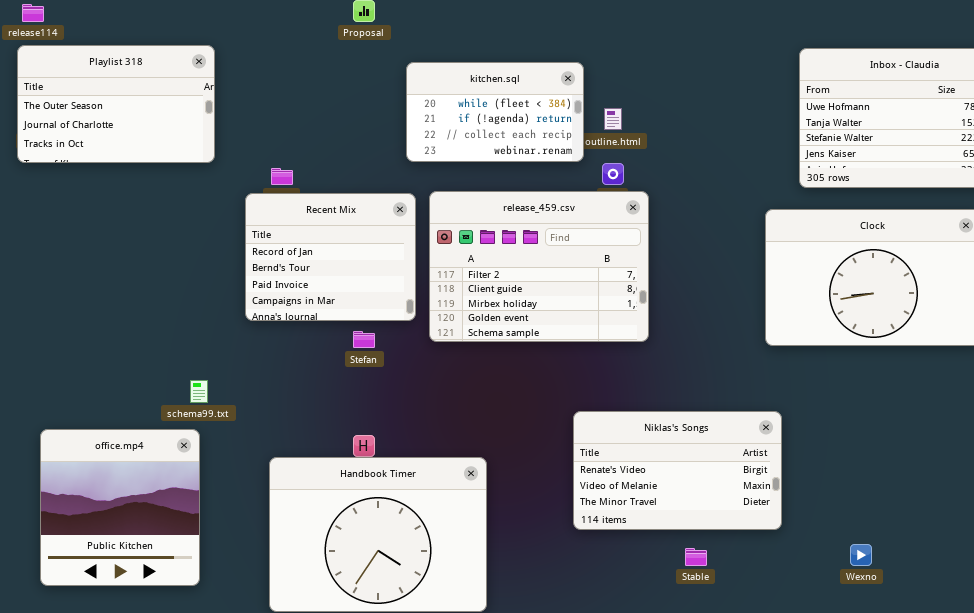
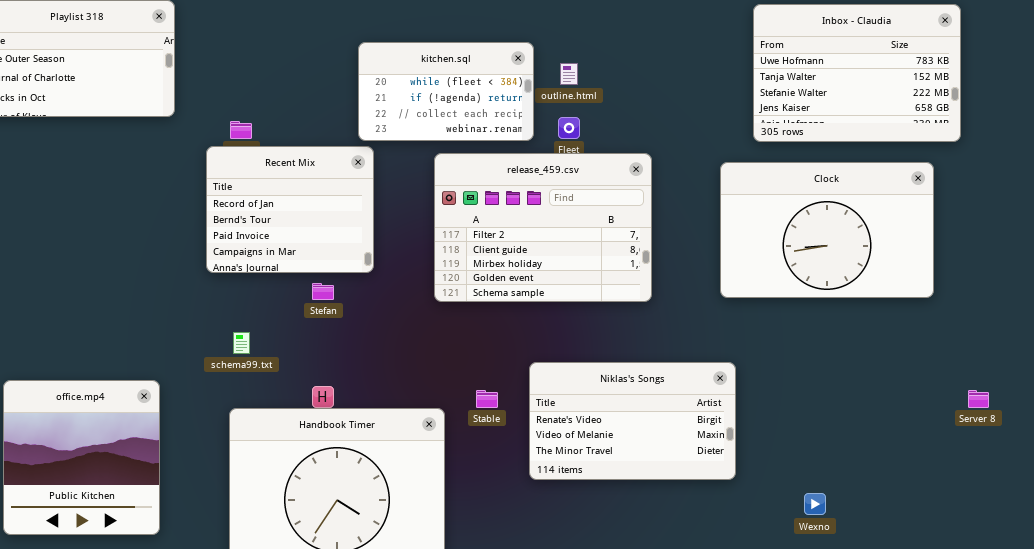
kitchen.sql: [406,62,584,162] -> [358,42,534,141], moved
release_459.csv: [429,191,649,342] -> [434,153,652,302], moved
schema99.txt: [190,380,208,403] -> [233,332,250,354], moved
Stable: [685,548,707,566] -> [476,390,498,408], moved

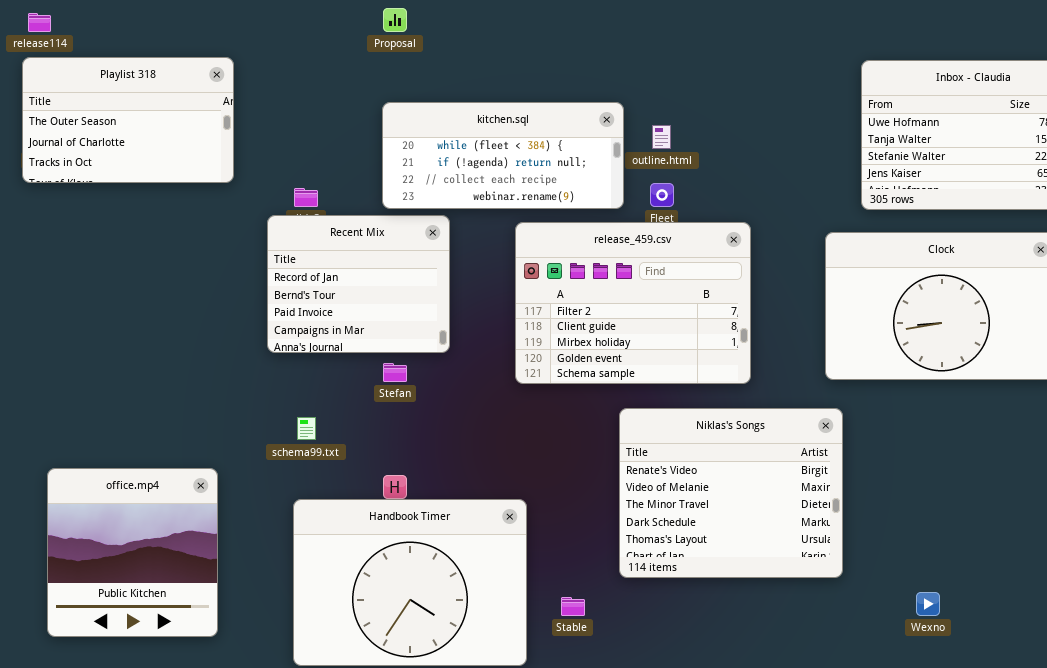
kitchen.sql: [358,42,534,141] -> [382,102,624,209], resized
Niklas's Songs: [529,362,736,480] -> [619,408,843,578], resized
Stable: [476,390,498,408] -> [561,597,585,616], moved

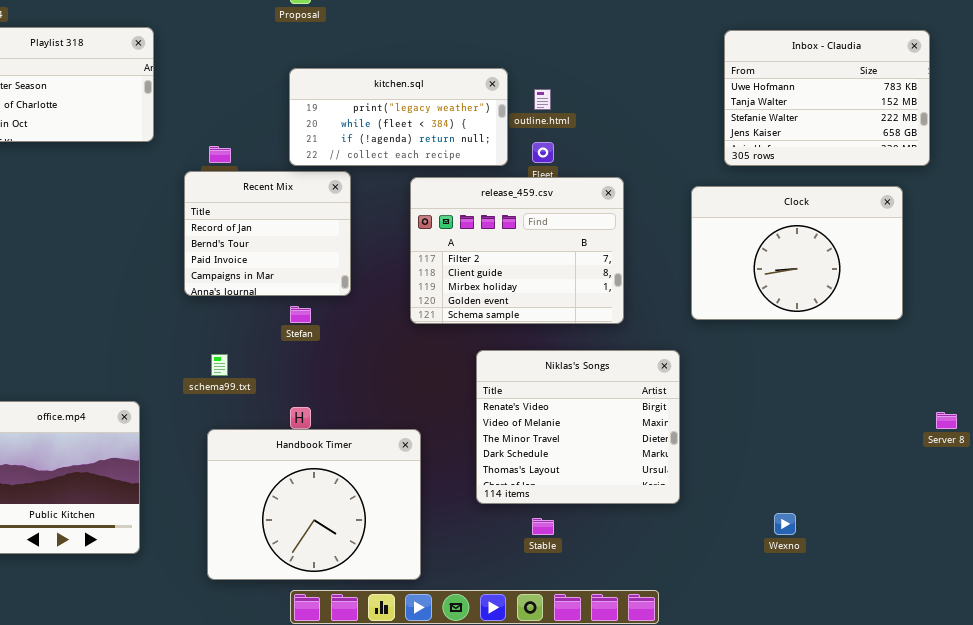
kitchen.sql: [382,102,624,209] -> [289,68,508,166], scrolled up 1 row
Niklas's Songs: [619,408,843,578] -> [476,350,680,504], moved
Stable: [561,597,585,616] -> [532,518,554,535], moved

